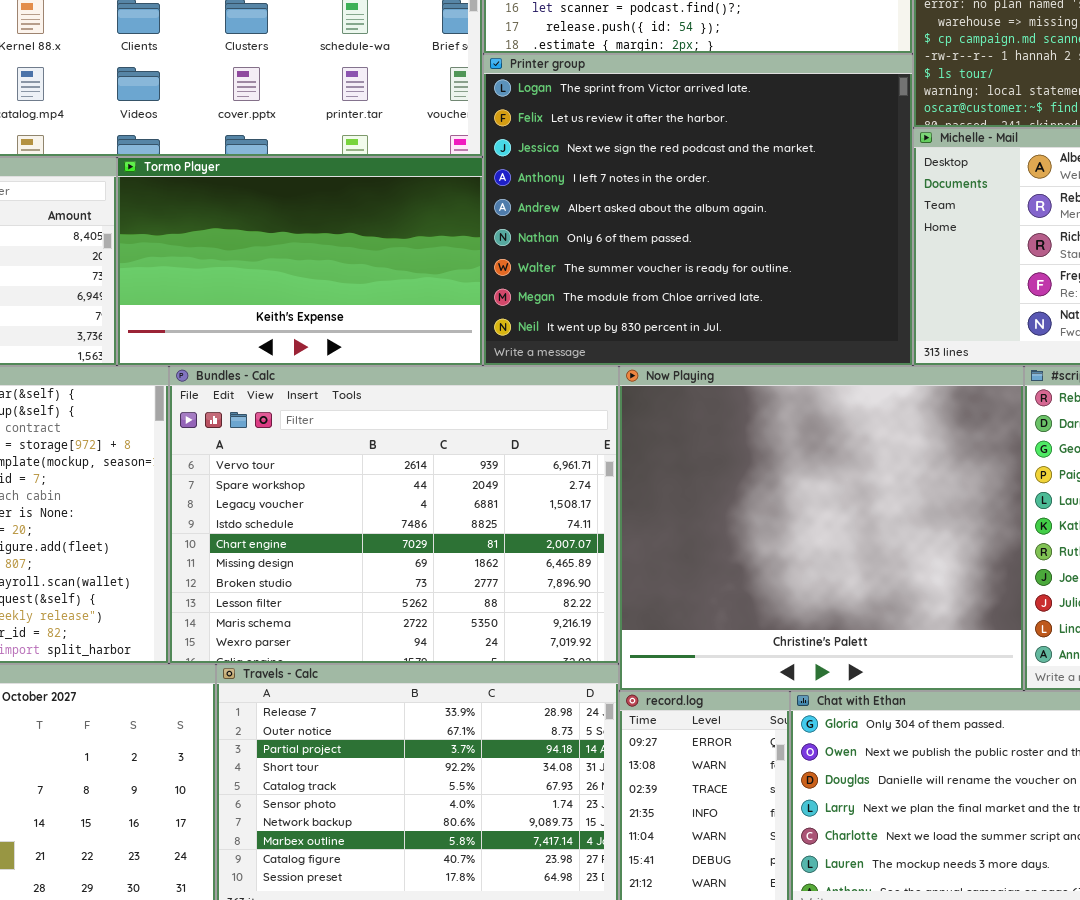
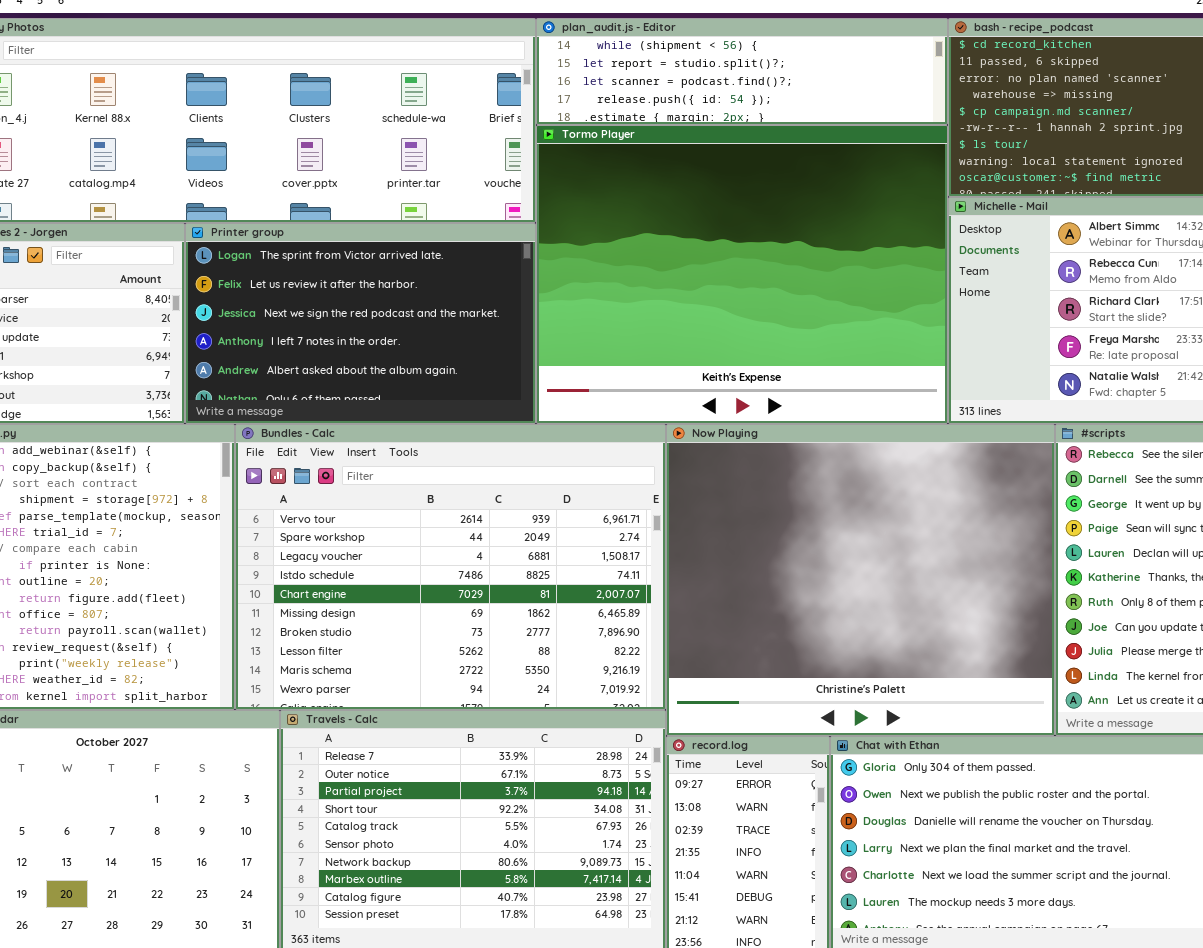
Printer group: [483,54,913,366] -> [185,223,536,424], moved, resized
Tormo Player: [117,157,483,366] -> [536,125,948,424], moved, resized

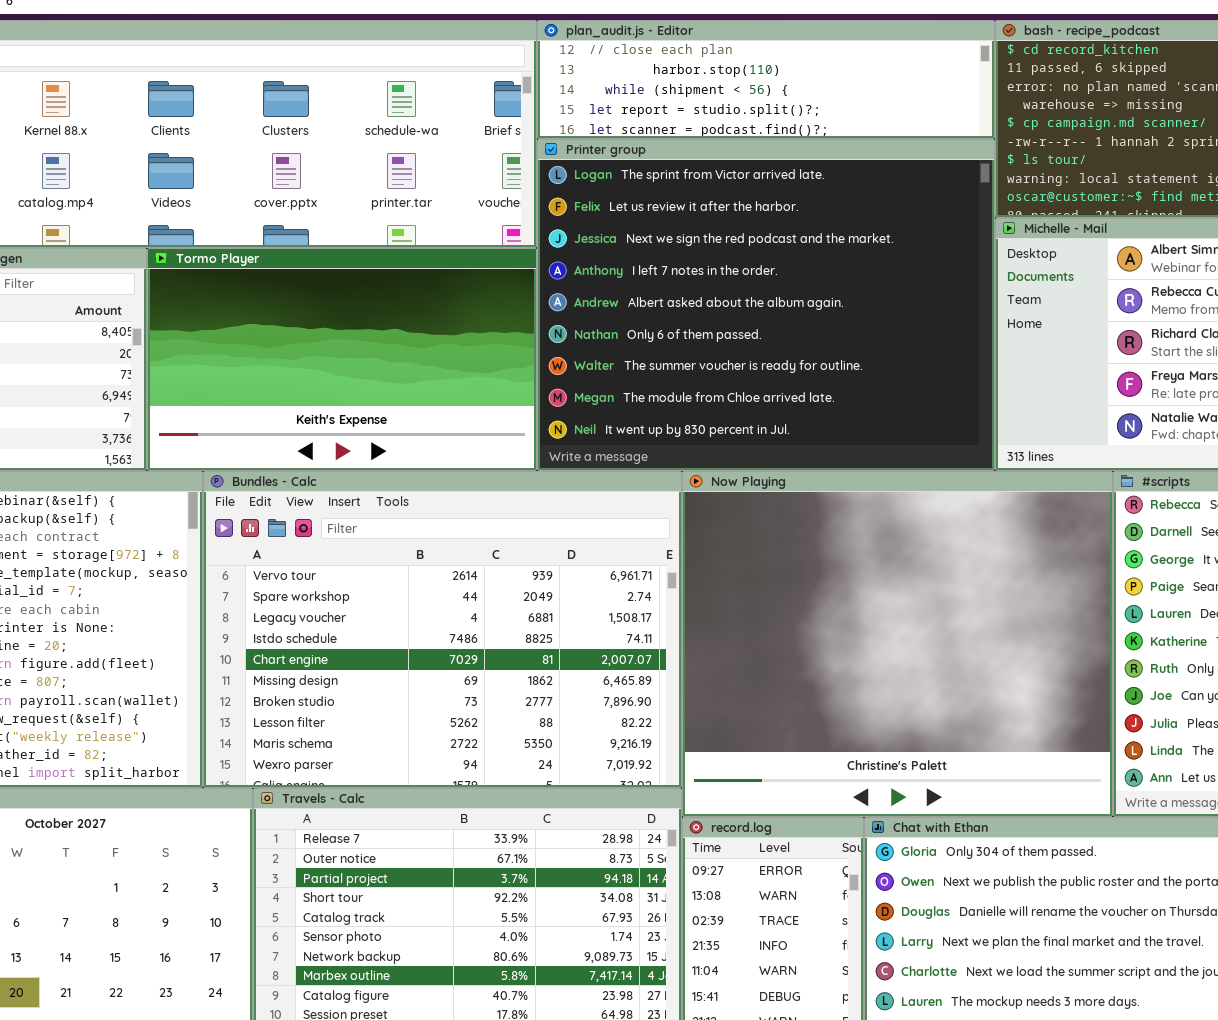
plan_audit.js - Editor: [536,18,948,125] -> [537,20,995,139], scrolled up 2 rows
Tormo Player: [536,125,948,424] -> [147,248,537,471], moved, resized
Printer group: [185,223,536,424] -> [537,139,995,471], moved, resized

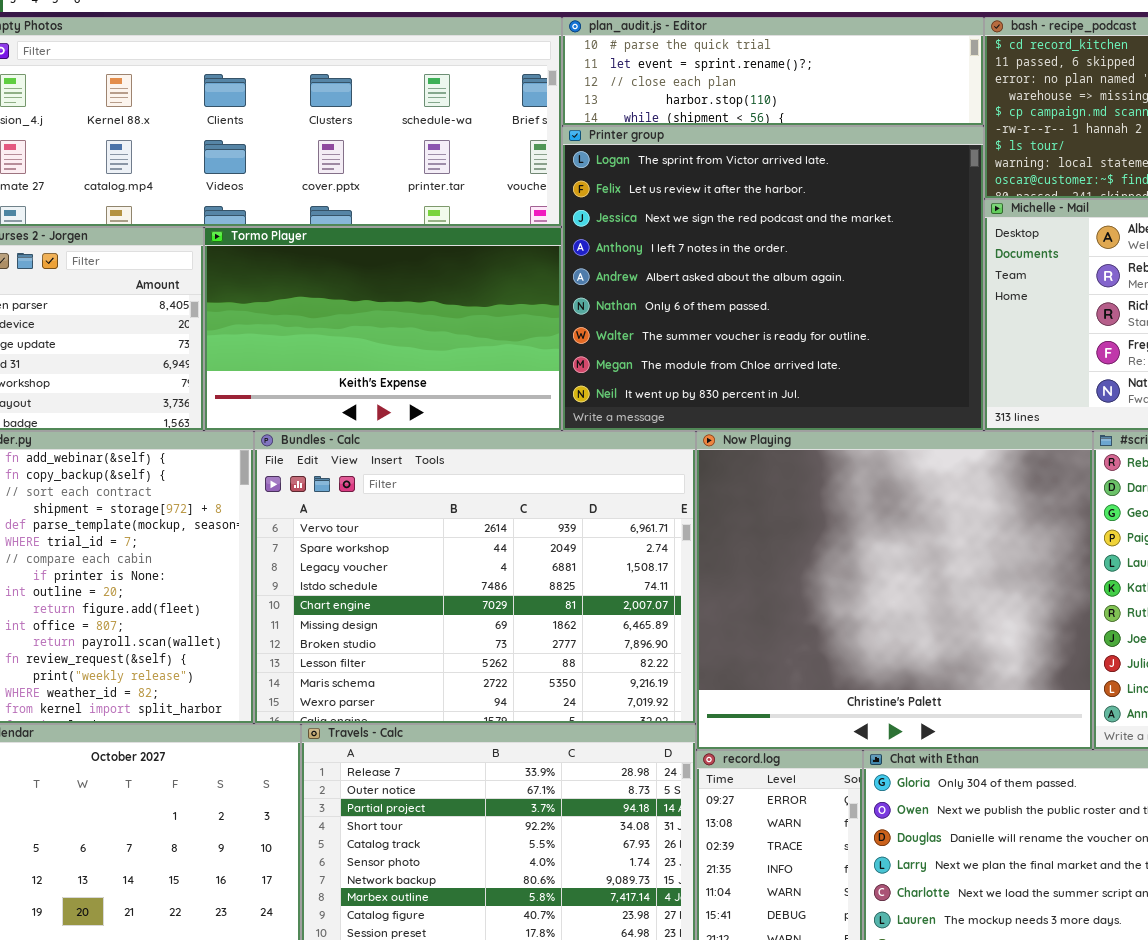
plan_audit.js - Editor: [537,20,995,139] -> [562,17,984,126], scrolled up 2 rows

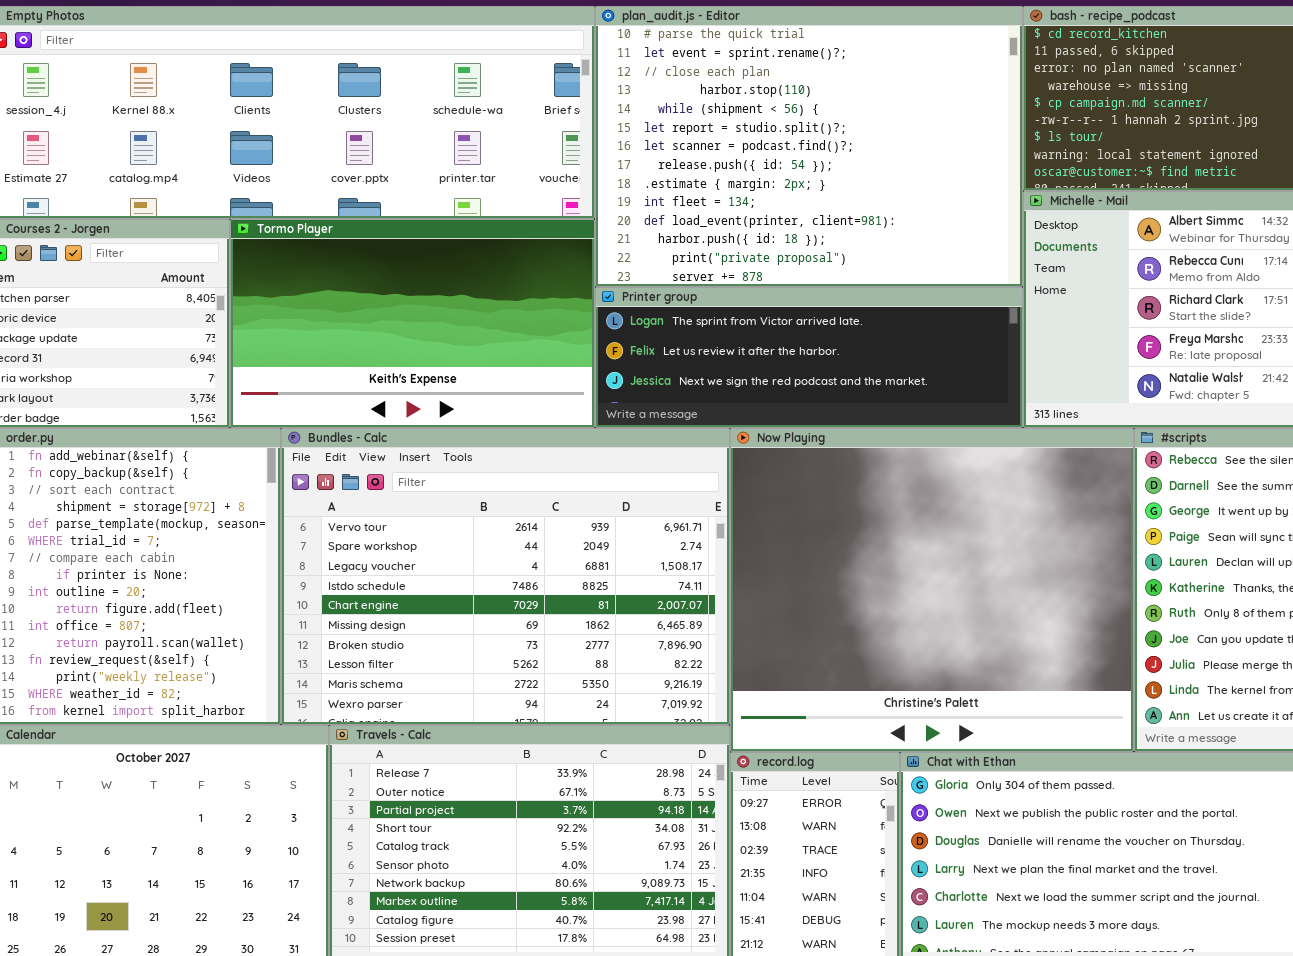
plan_audit.js - Editor: [562,17,984,126] -> [595,6,1023,287], resized
Printer group: [562,126,984,431] -> [595,287,1023,428], resized

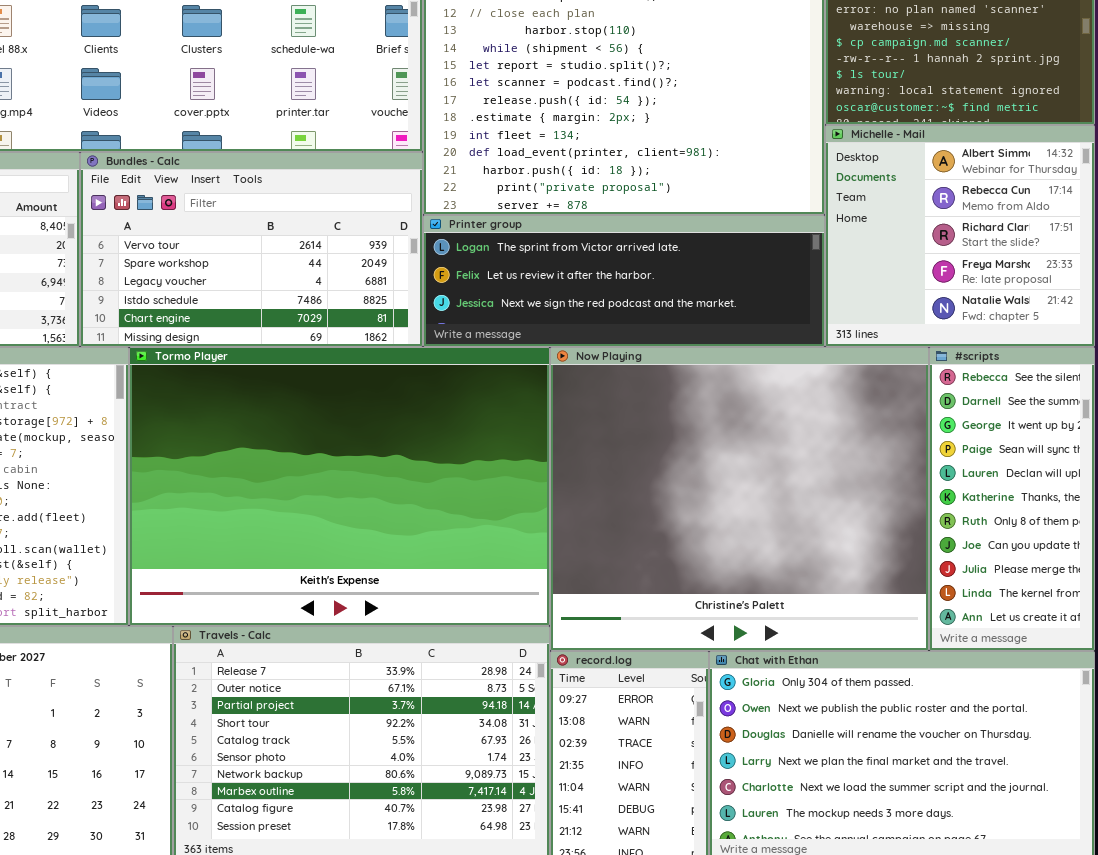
Tormo Player: [230,219,595,428] -> [129,347,550,626], moved, resized
Bundles - Calc: [281,428,730,725] -> [80,152,423,347], moved, resized

